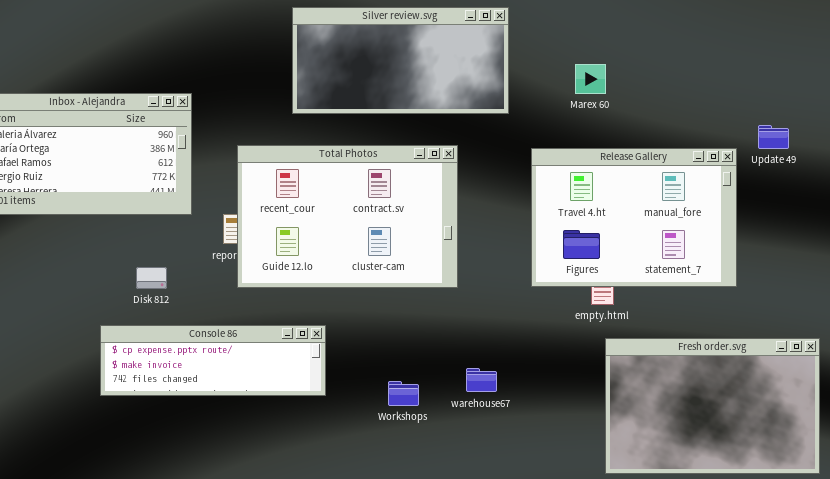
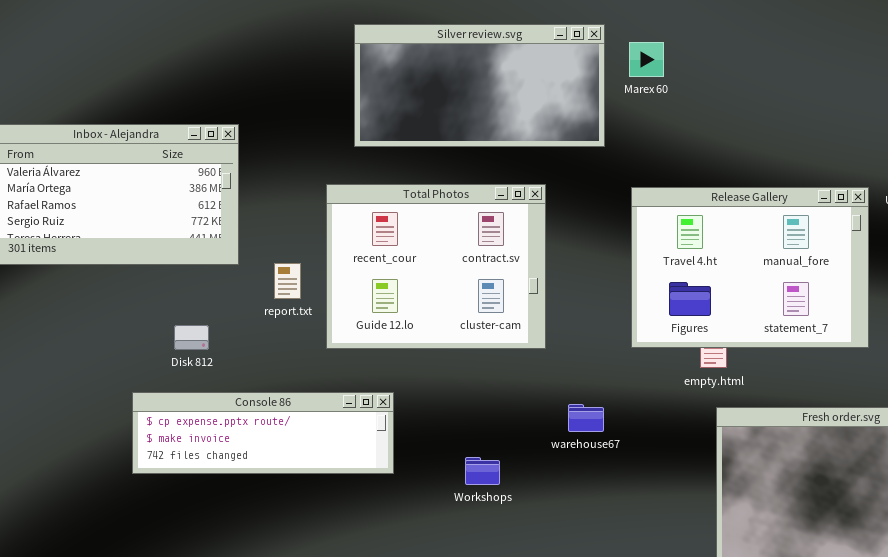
Marex 60: [575,64,606,94] -> [629,42,664,77], moved
Total Photos: [237,145,458,288] -> [326,184,546,349], resized
warehouse67: [466,368,497,392] -> [568,404,604,432], moved

